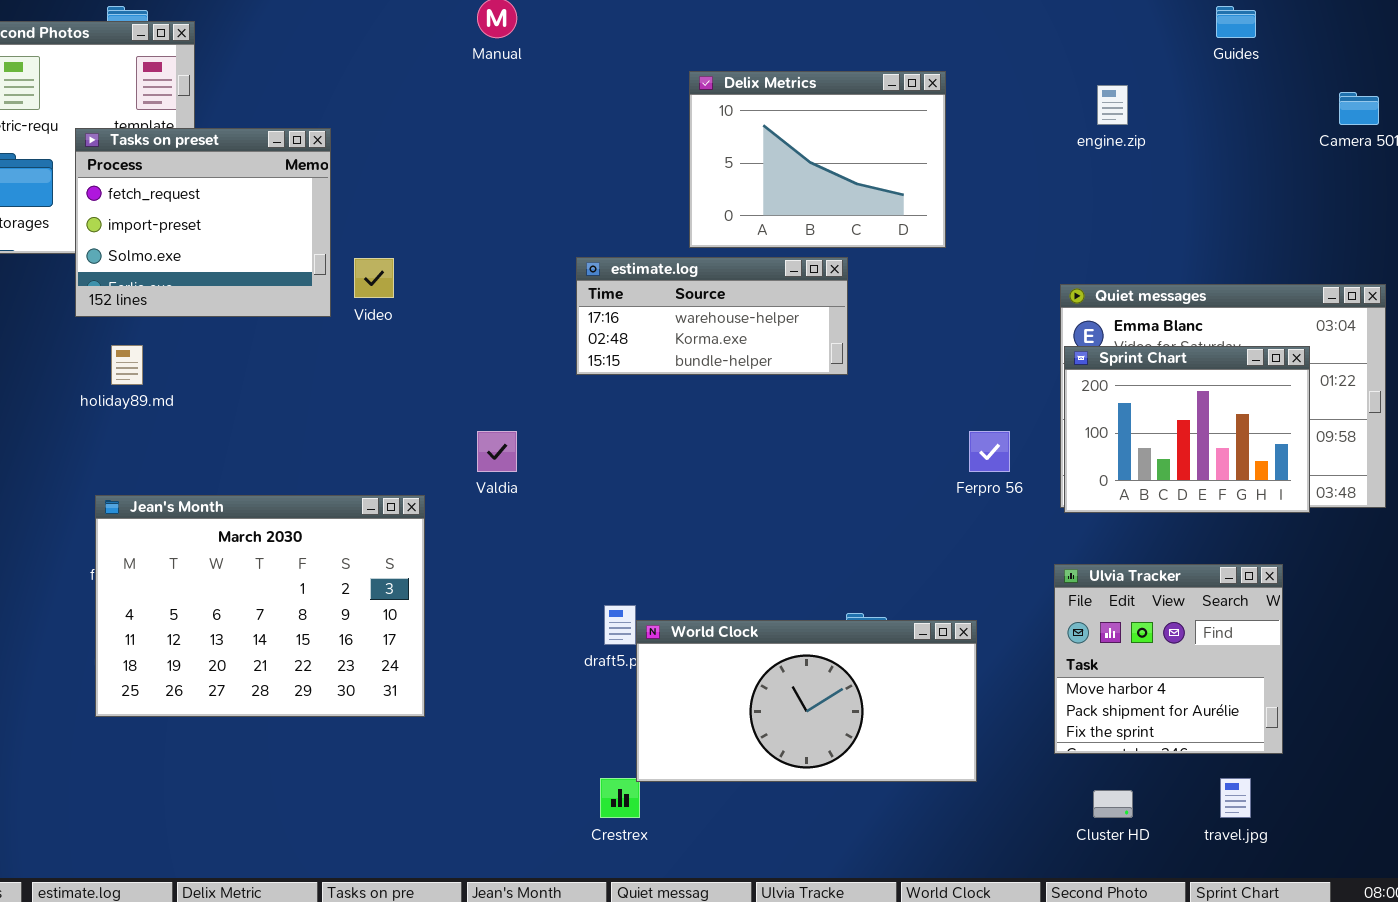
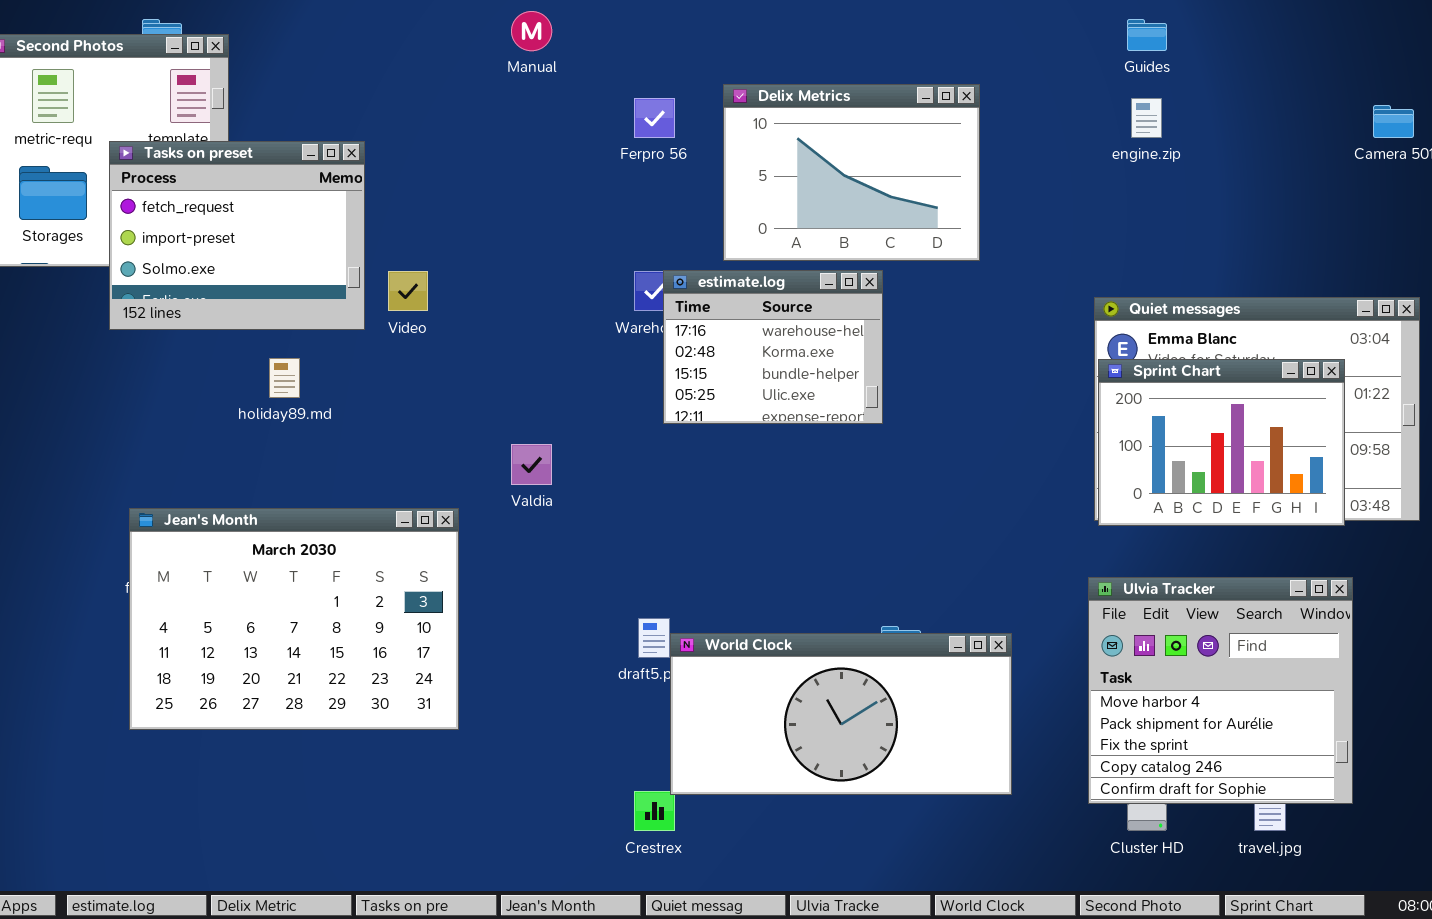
Guides: [1216,6,1256,38] -> [1127,19,1167,51], moved
estimate.log: [576,257,848,375] -> [663,270,883,424], resized
holiday89.md: [111,345,143,385] -> [269,358,300,398], moved
Ferpro 56: [969,431,1010,472] -> [634,98,675,138], moved
Ulvia Tracker: [1054,564,1283,754] -> [1088,577,1353,804], resized

